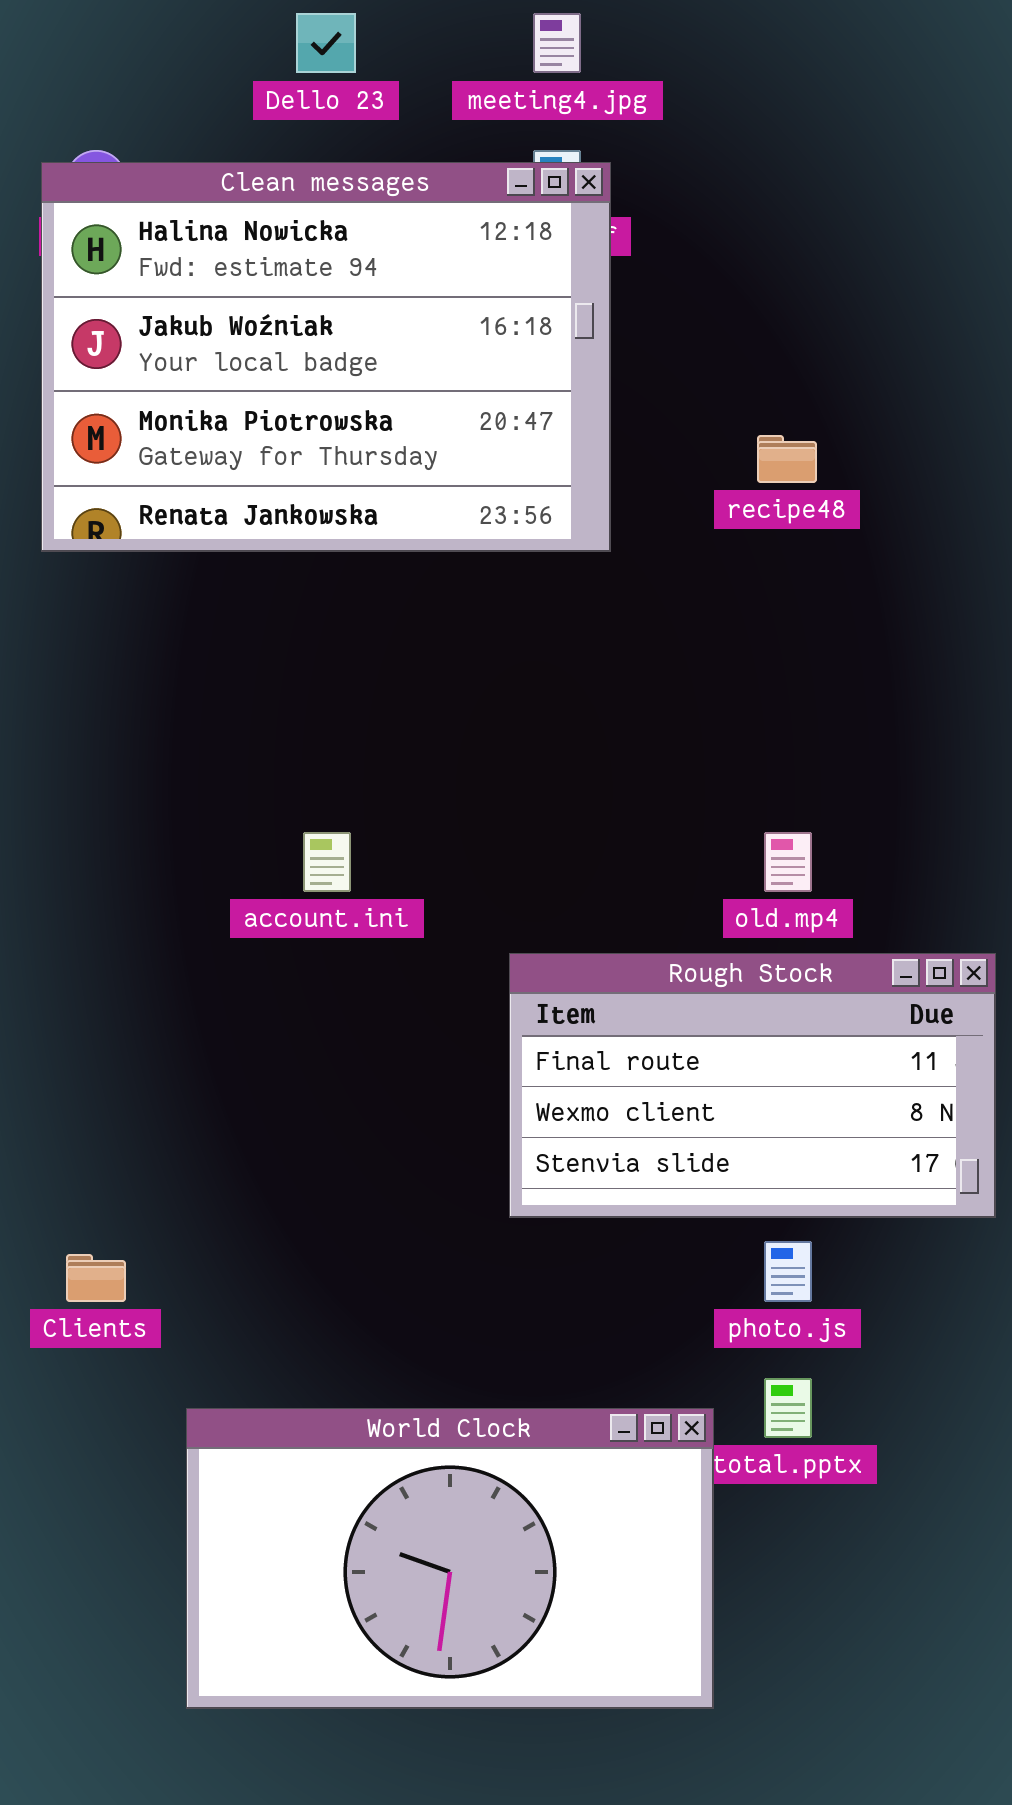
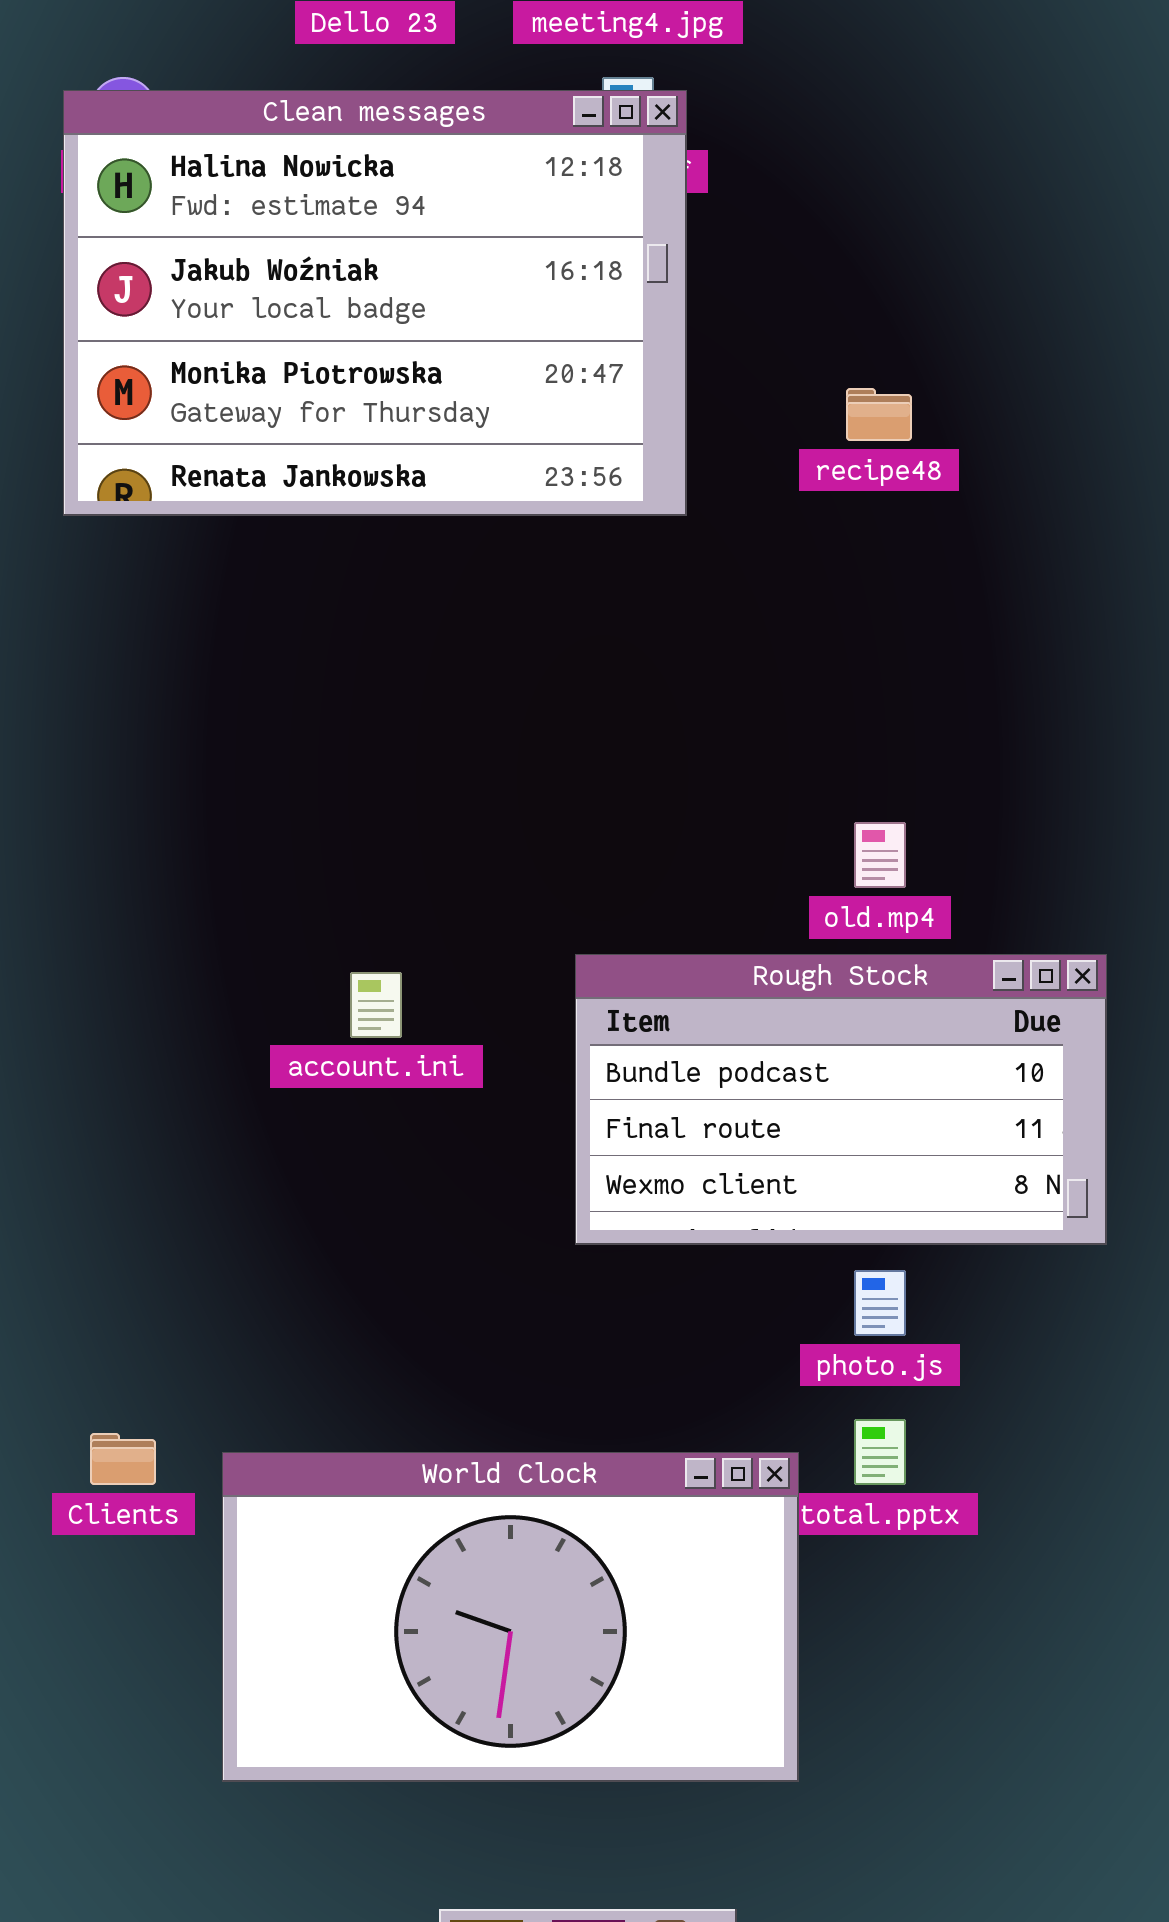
account.ini: [303,832,351,892] -> [350,972,402,1038], moved
Rough Stock: [509,953,996,1218] -> [575,954,1107,1245], scrolled up 1 row
Clients: [66,1254,126,1302] -> [90,1433,156,1485], moved

